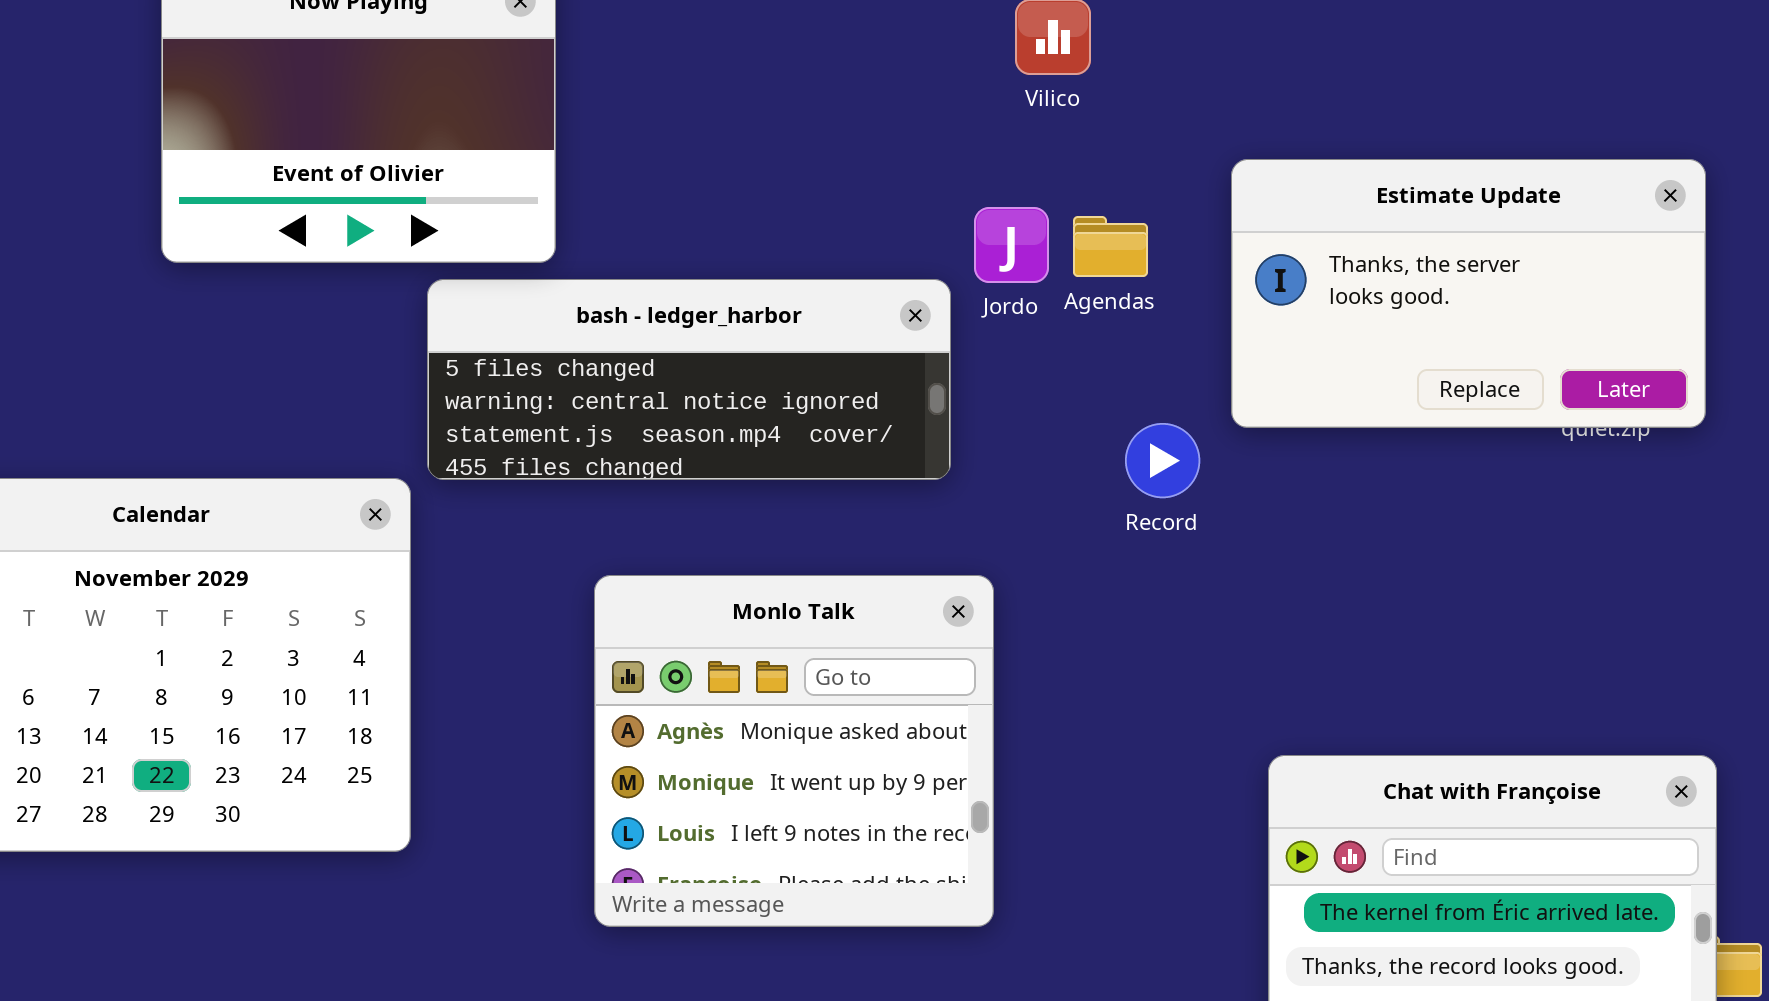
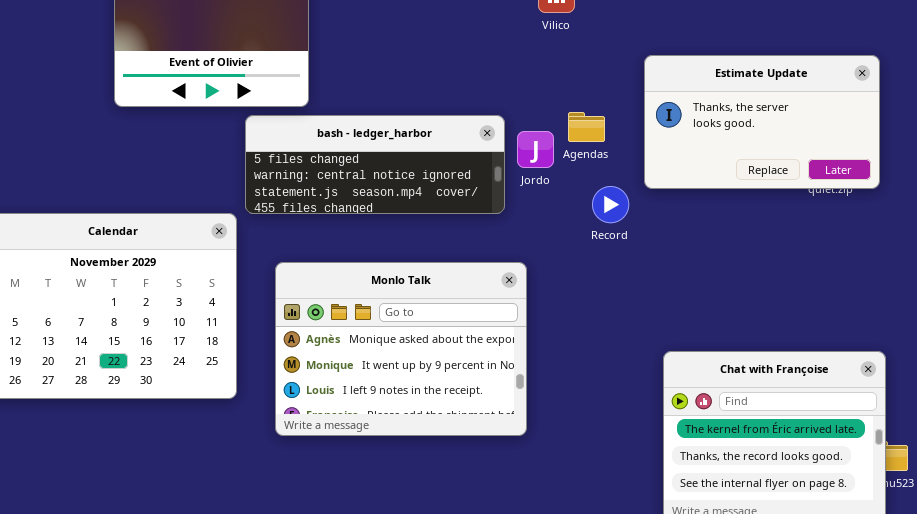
Jordo: [974,207,1049,283] -> [517,131,554,168], moved
Agendas: [1073,216,1148,277] -> [568,112,605,142], moved
Monlo Talk: [594,575,994,927] -> [275,262,527,436], resized

